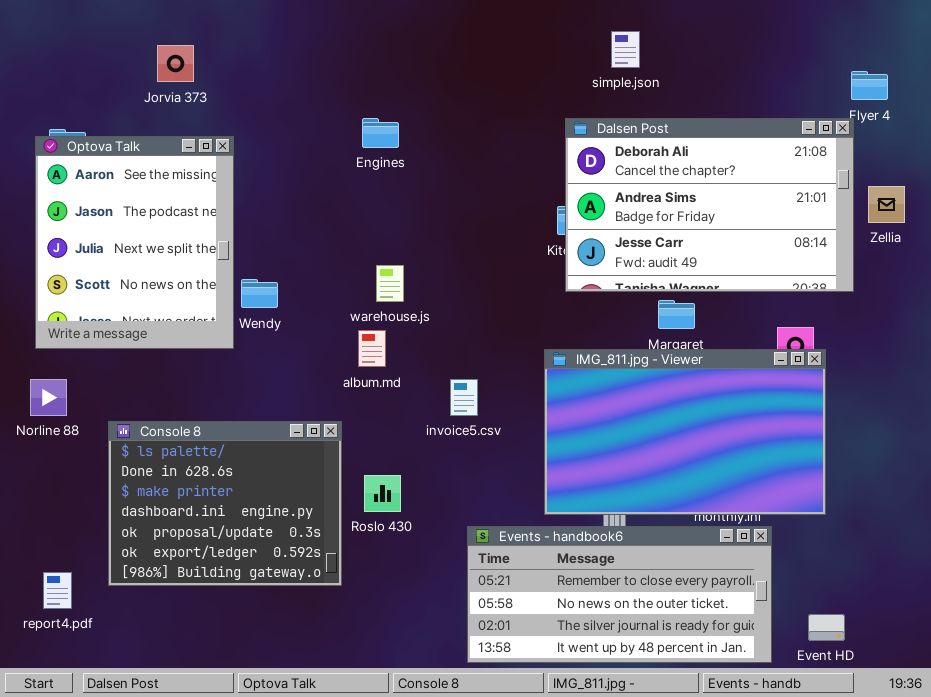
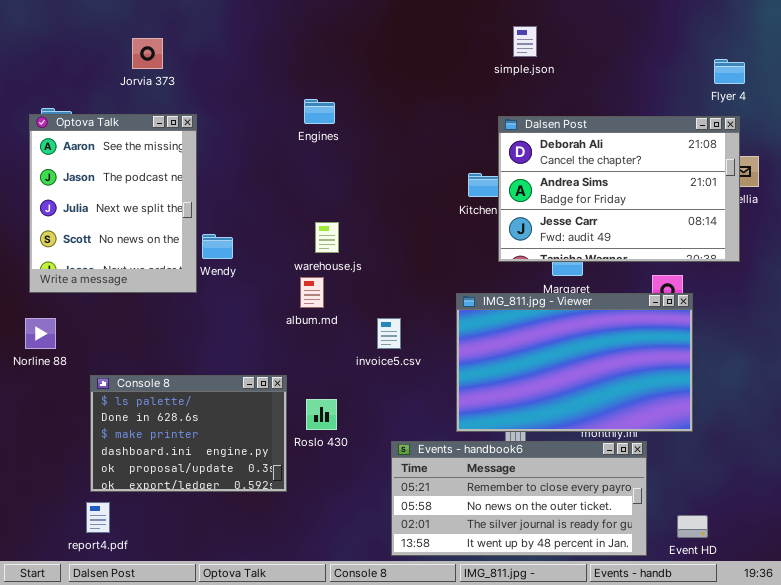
Dalsen Post: [565,118,854,292] -> [498,116,740,262], moved
Console 8: [108,421,342,586] -> [90,375,287,492], resized
report4.pdf: [43,572,72,609] -> [86,502,110,533], moved

